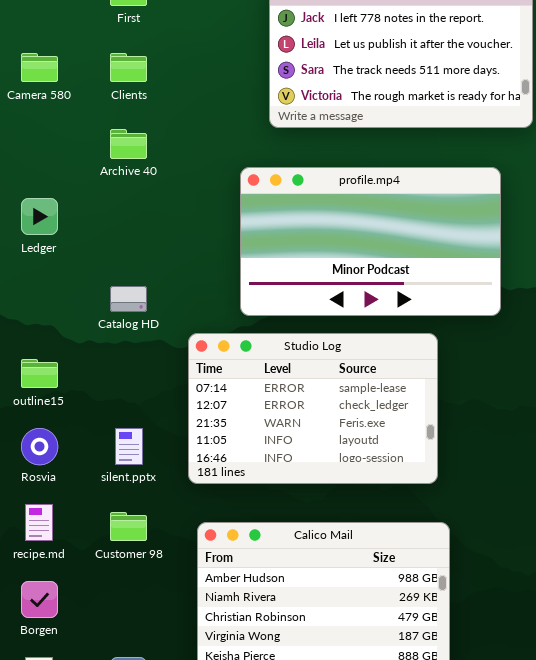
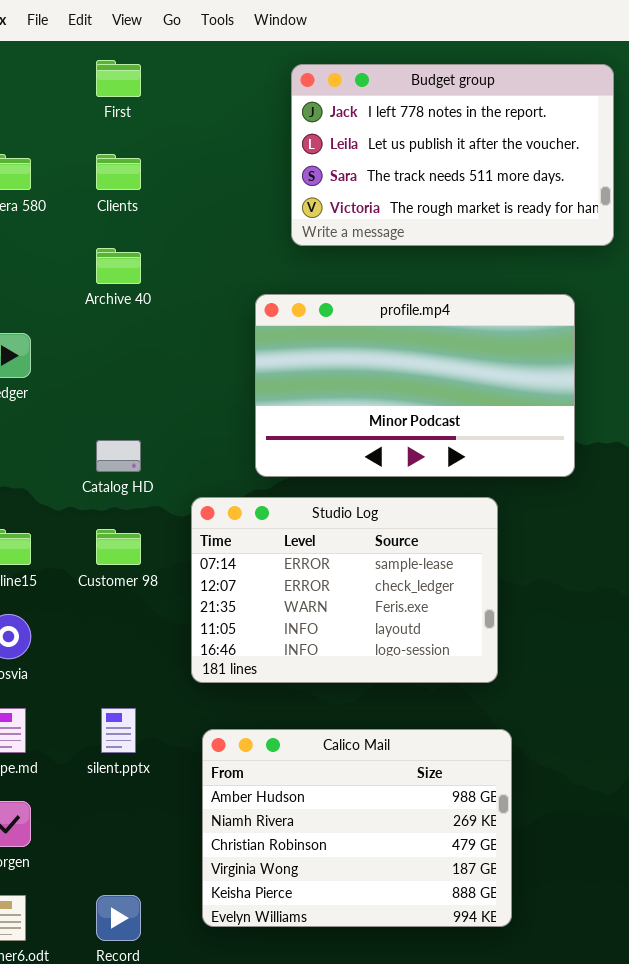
silent.pptx: [115,428,143,465] -> [101,708,136,753], moved
Customer 98: [110,512,147,541] -> [96,529,141,565], moved

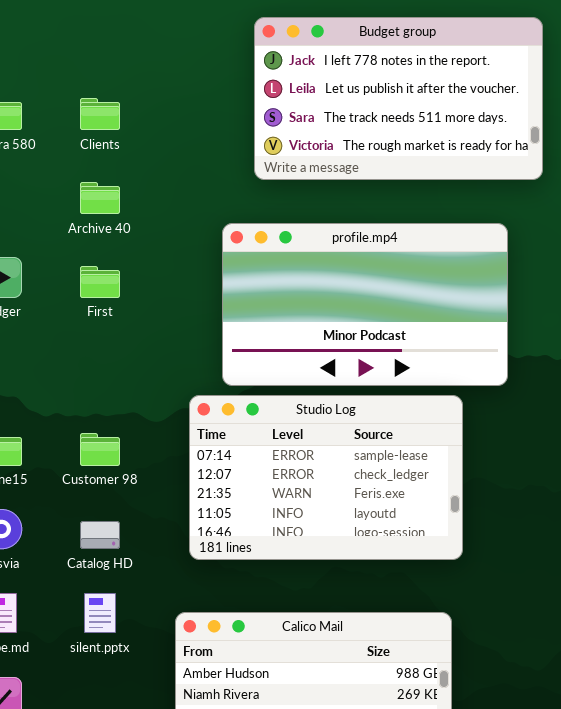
First: [96,60,141,97] -> [80,266,120,298], moved
Catalog HD: [96,440,141,472] -> [80,521,120,549], moved
Studio Log: [191,497,498,683] -> [189,395,463,560], moved

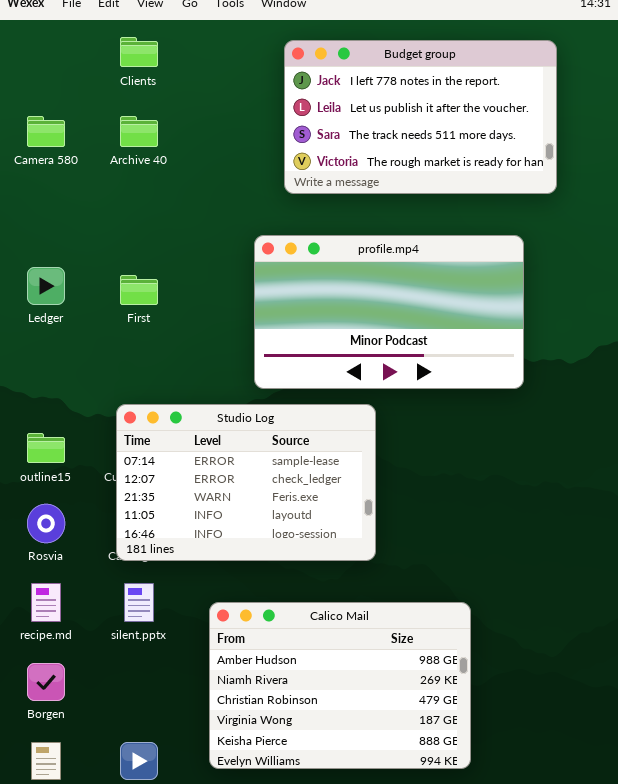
Clients: [80,98,120,130] -> [120,37,158,67], moved
Archive 40: [80,182,120,214] -> [120,116,158,147], moved
Studio Log: [189,395,463,560] -> [116,404,376,561], moved

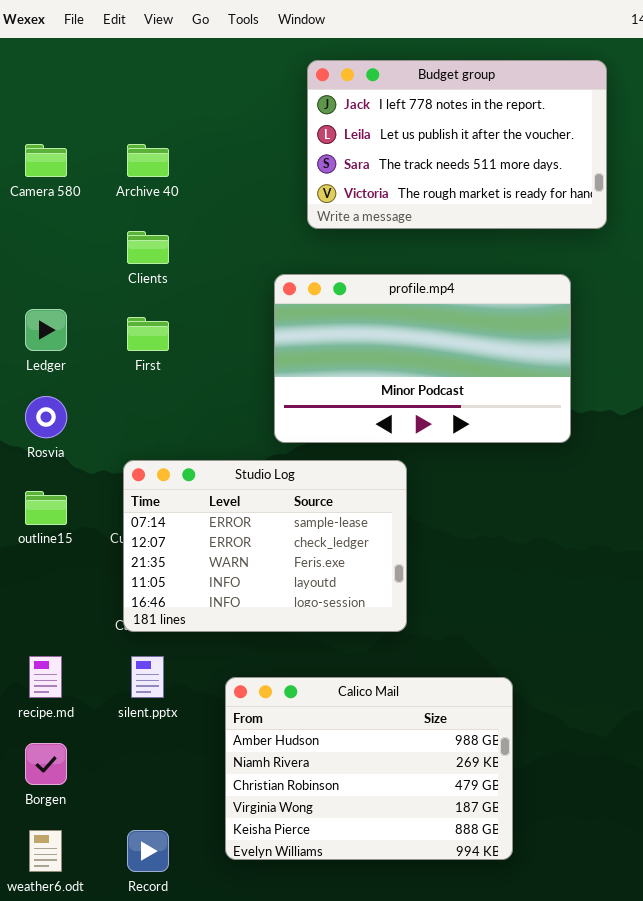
Clients: [120,37,158,67] -> [127,231,169,264], moved
Rosvia: [27,504,65,543] -> [25,396,67,438], moved

